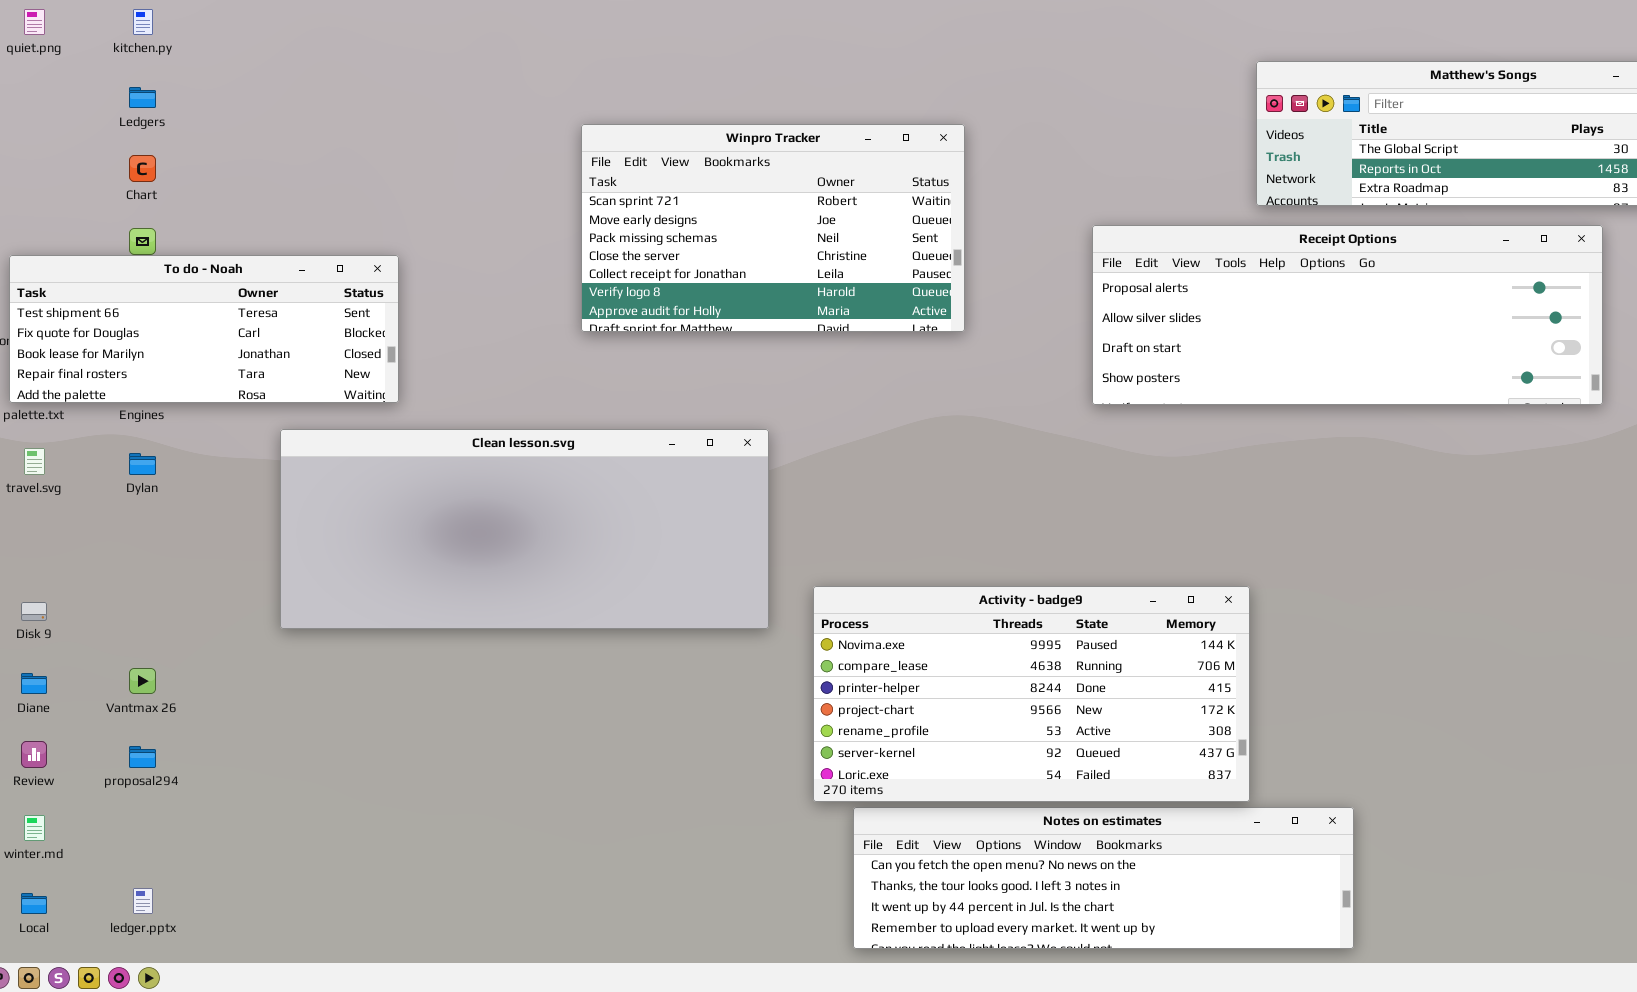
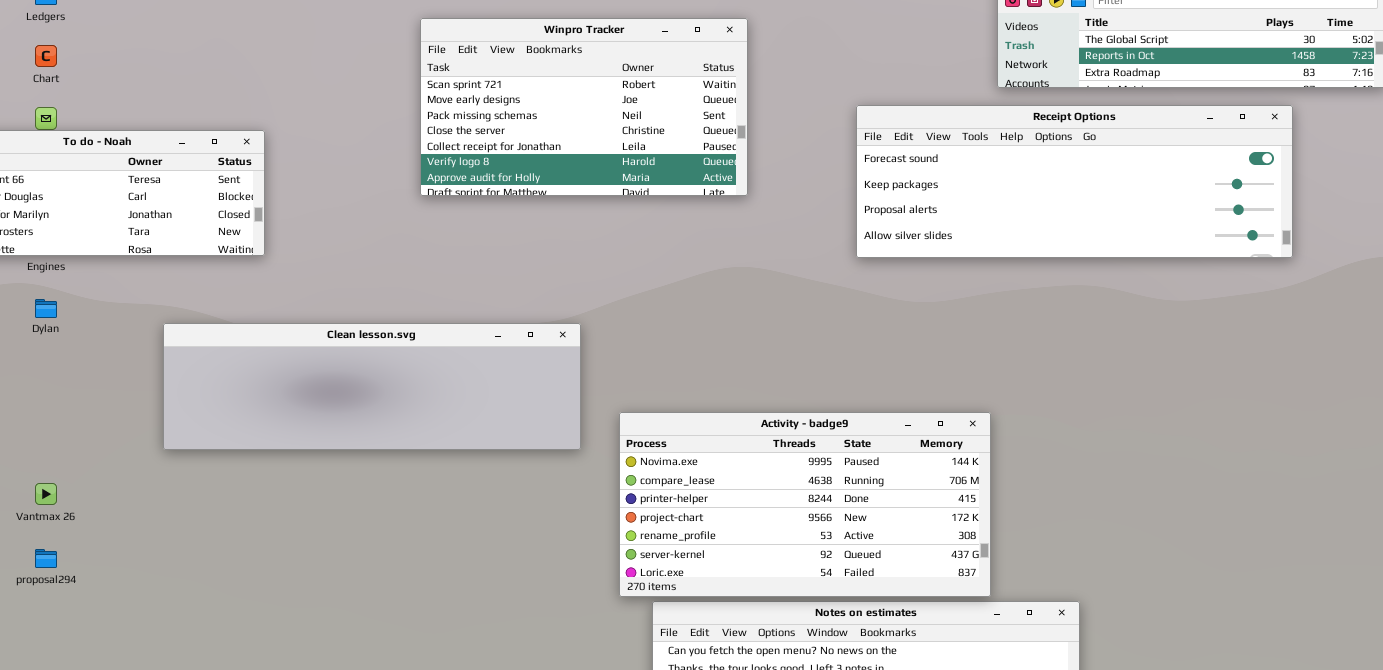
Receipt Options: [1092,225,1603,405] -> [856,105,1293,258], scrolled up 2 rows
Clean lesson.svg: [280,429,769,629] -> [163,323,581,450], resized

